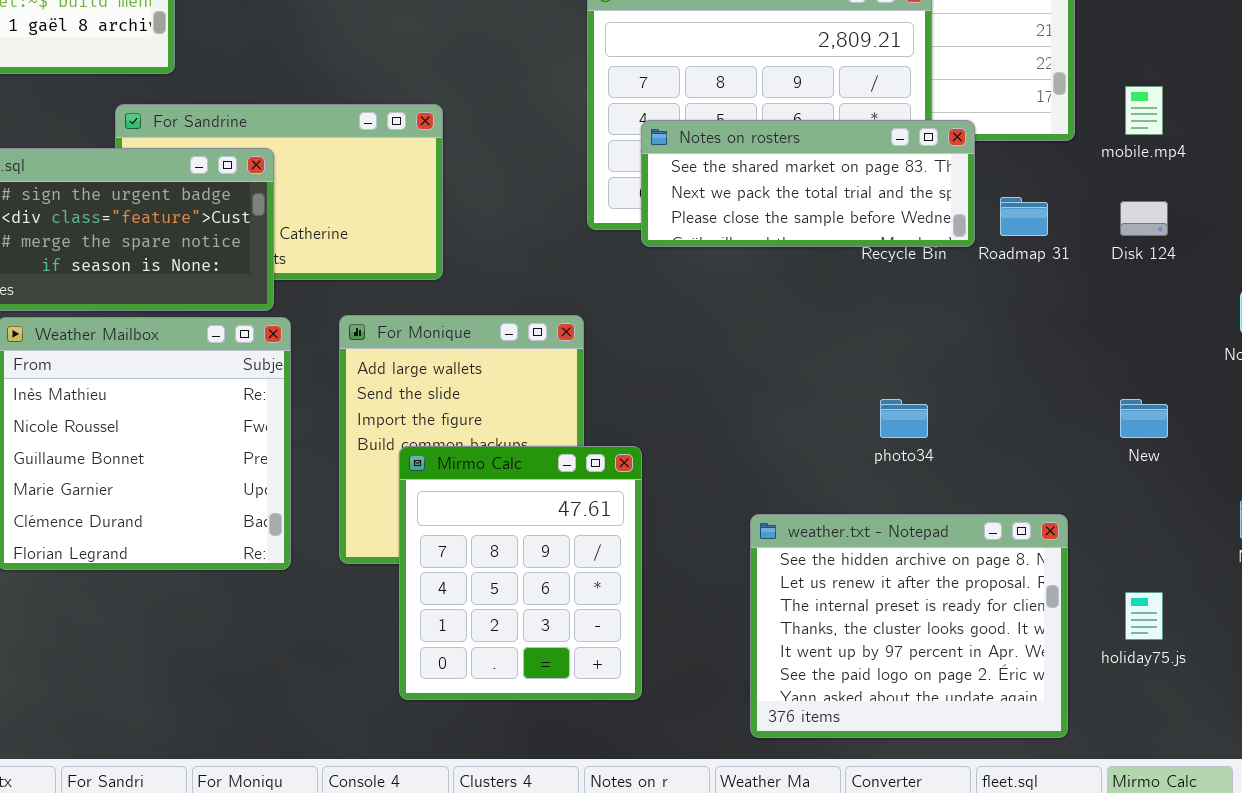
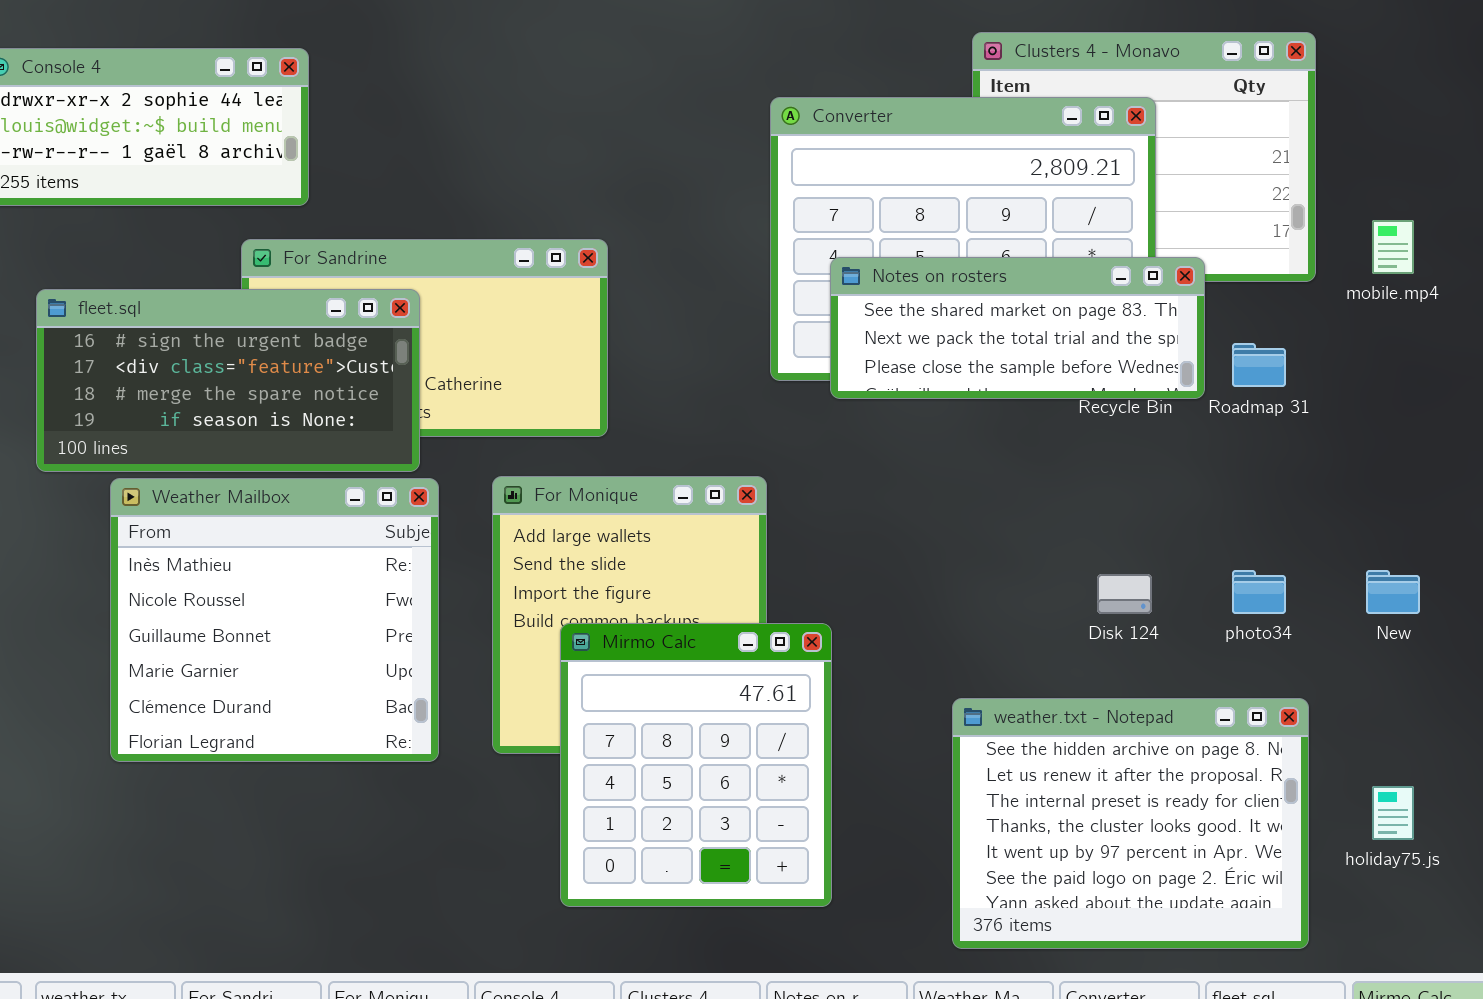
Disk 124: [1120,201,1168,236] -> [1097,574,1152,614], moved
photo34: [880,399,928,438] -> [1232,570,1286,614], moved

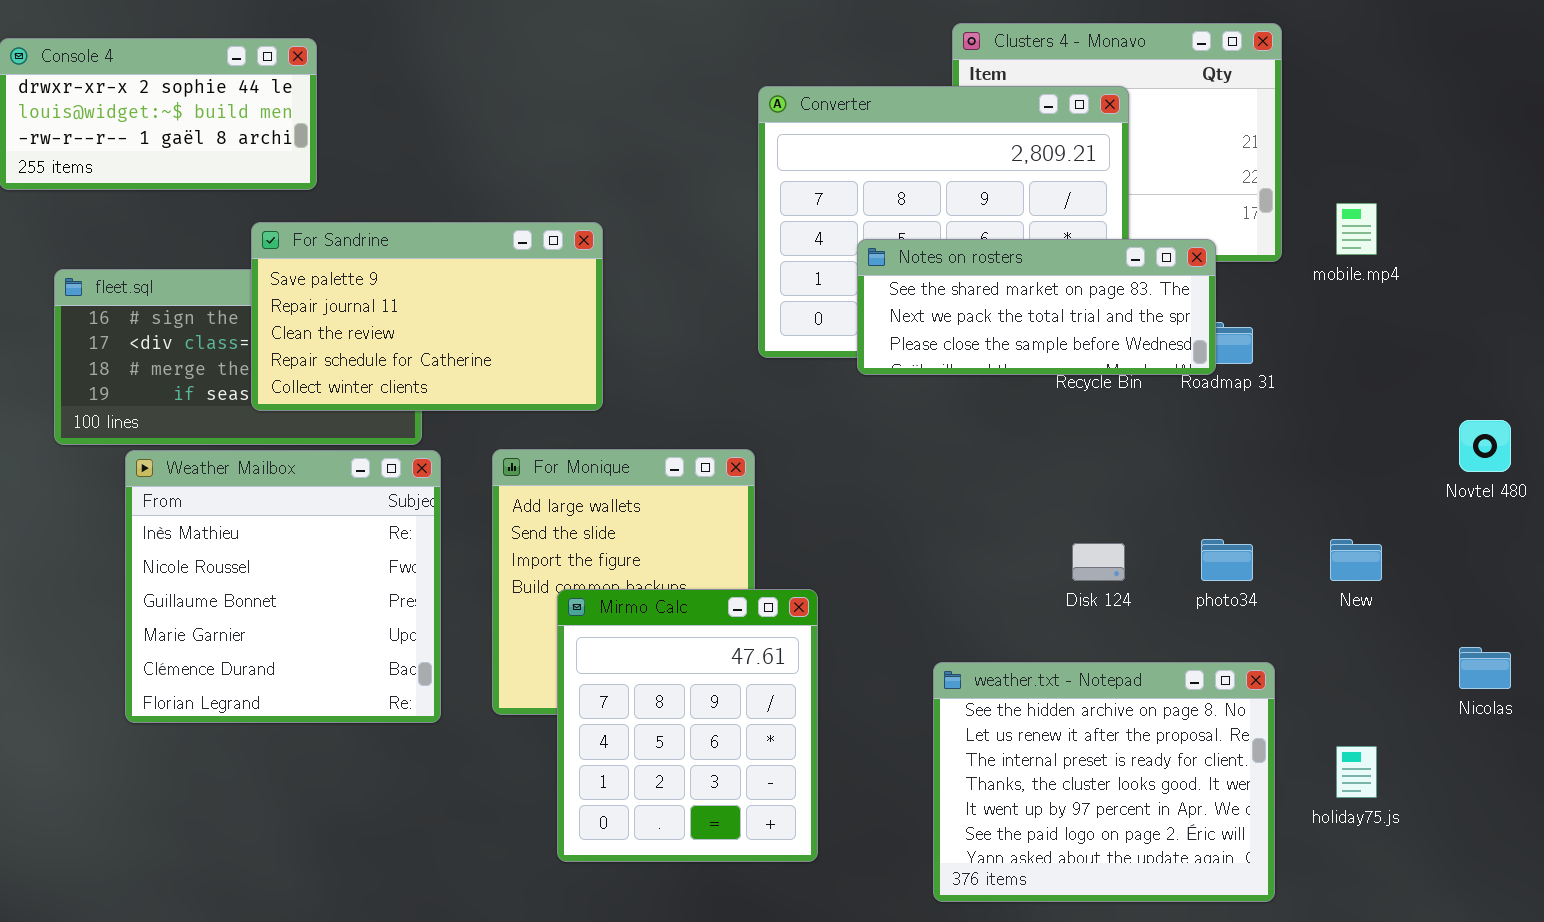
For Sandrine: [241,239,608,437] -> [251,222,603,411], raised
Notes on rosters: [830,257,1205,399] -> [857,239,1216,375], moved

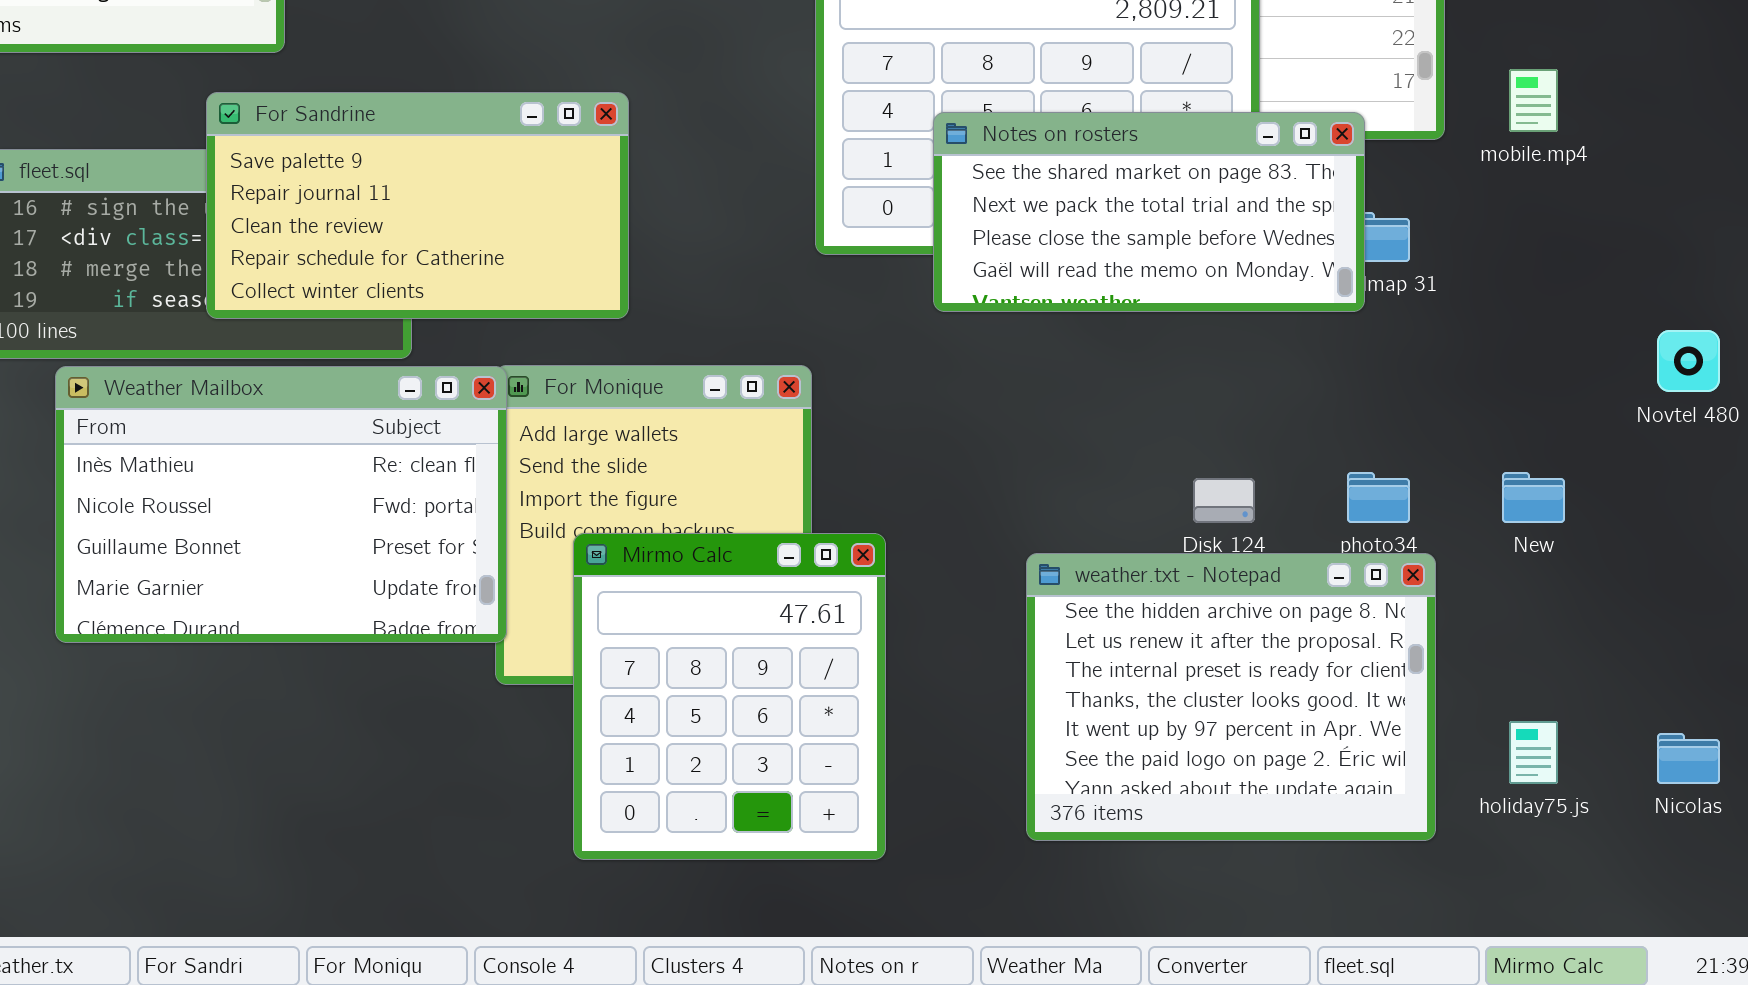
Notes on rosters: [857,239,1216,375] -> [933,112,1365,312], resized
Weather Mailbox: [125,450,441,723] -> [55,366,507,643], resized
Nicolas: [1459,647,1511,689] -> [1657,733,1720,784], moved
weather.txt - Notepad: [933,662,1275,902] -> [1026,553,1436,841], moved

